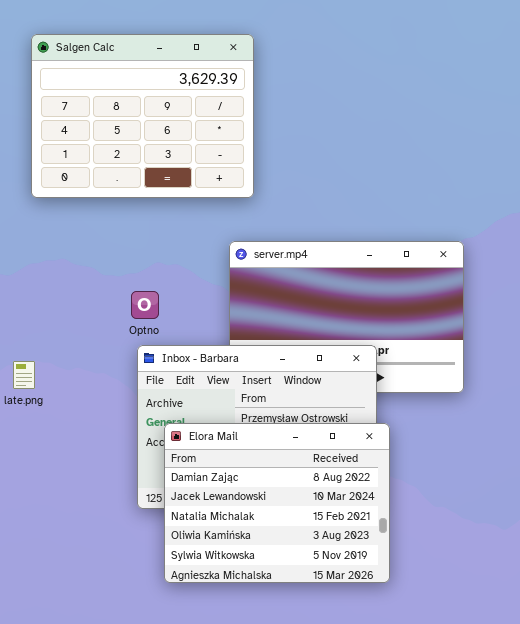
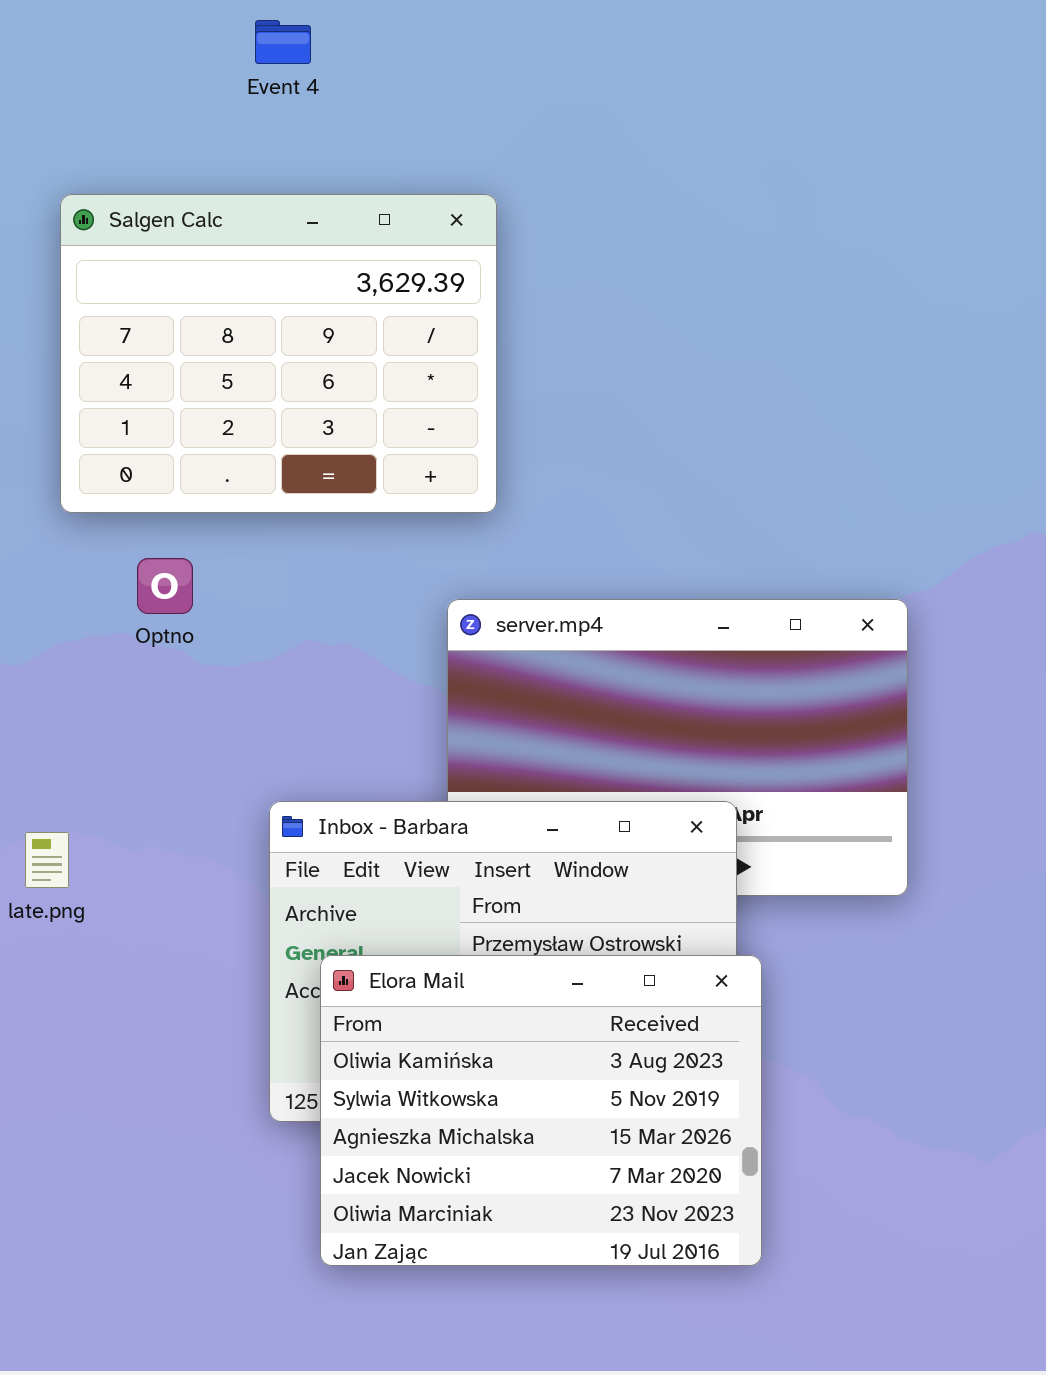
Optno: [131,291,159,319] -> [137,558,193,614], moved
Elora Mail: [164,423,390,583] -> [320,955,762,1266], scrolled down 3 rows

